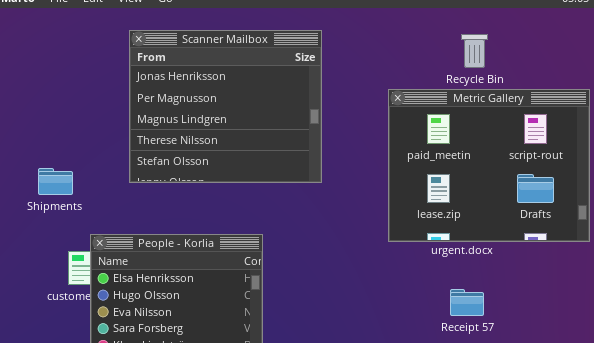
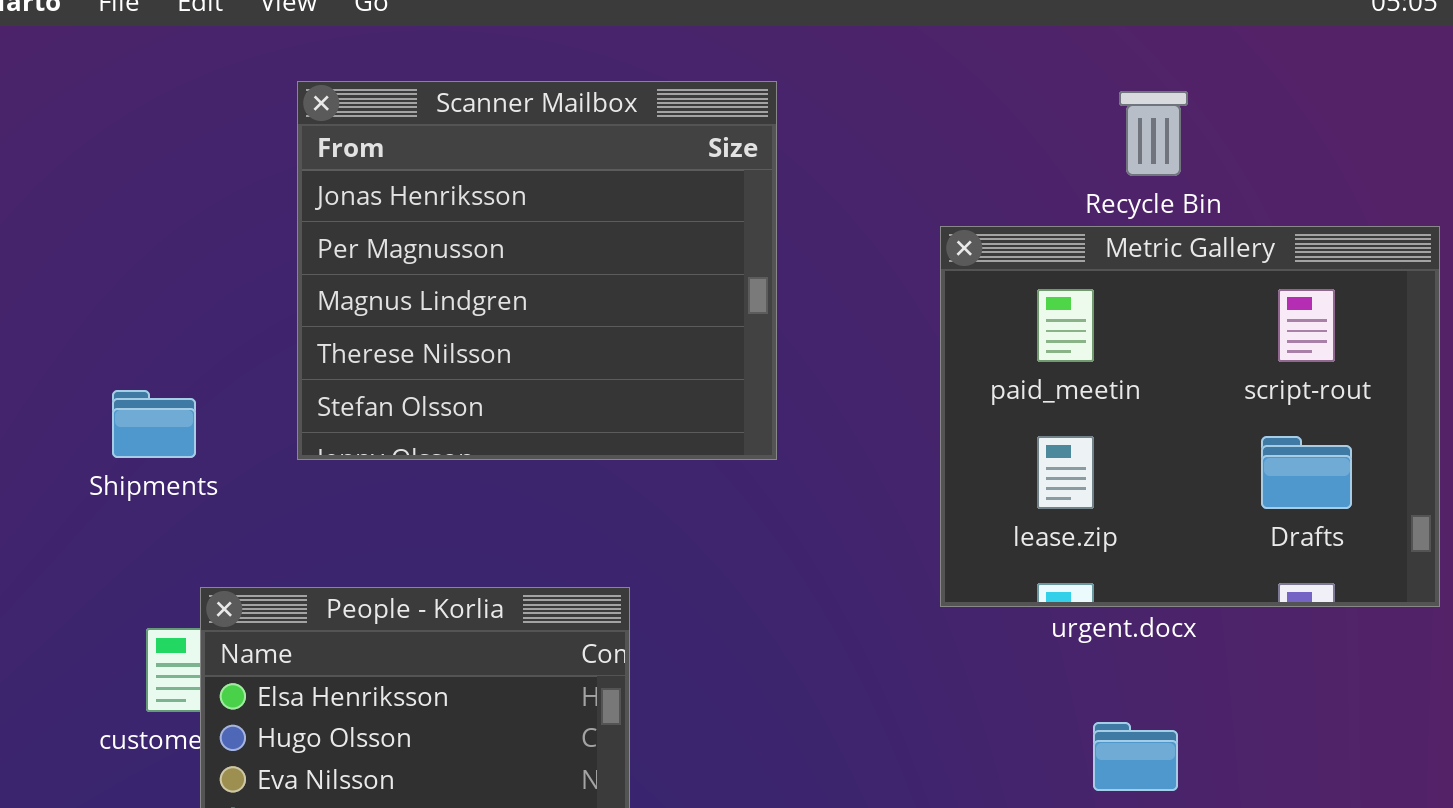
Shipments: [38,168,73,195] -> [112,390,196,458], moved

